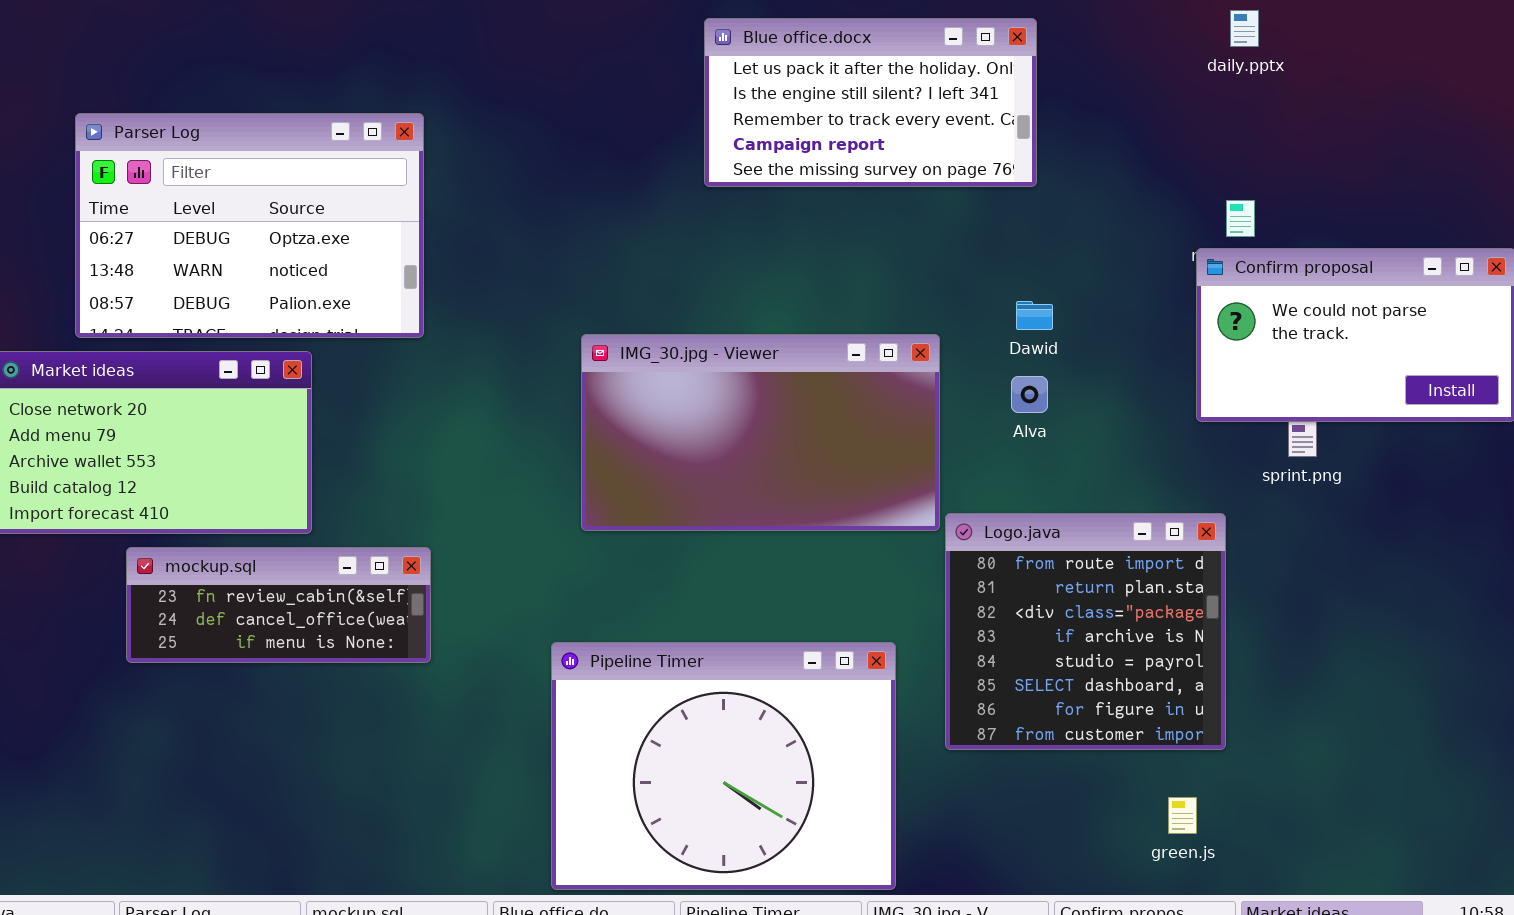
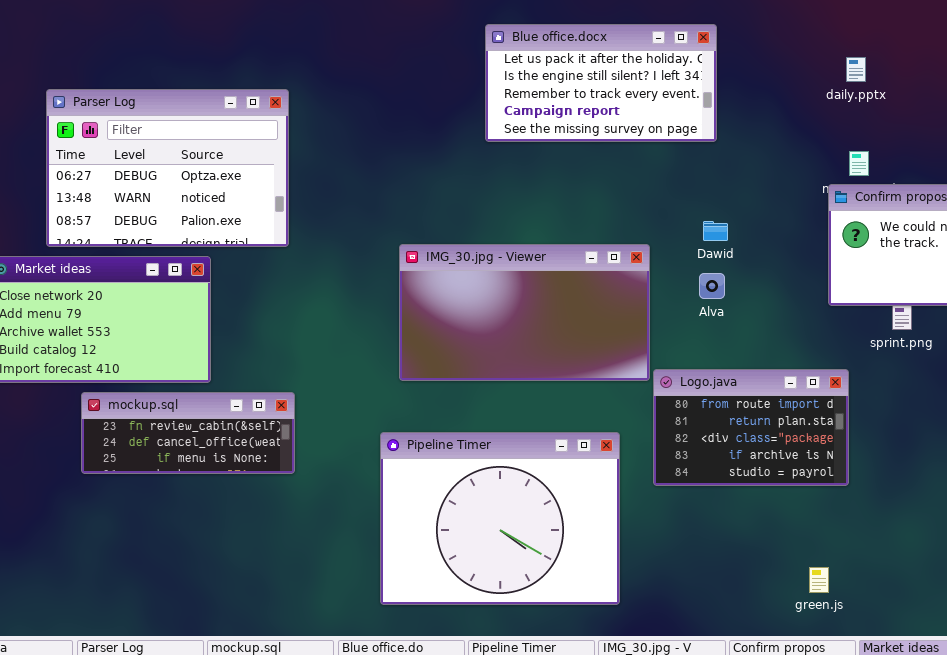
daily.pptx: [1230,10,1259,47] -> [846,57,866,82], moved
Logo.java: [945,513,1226,750] -> [653,369,849,486], resized
Pipeline Timer: [551,642,896,890] -> [380,432,620,605], moved

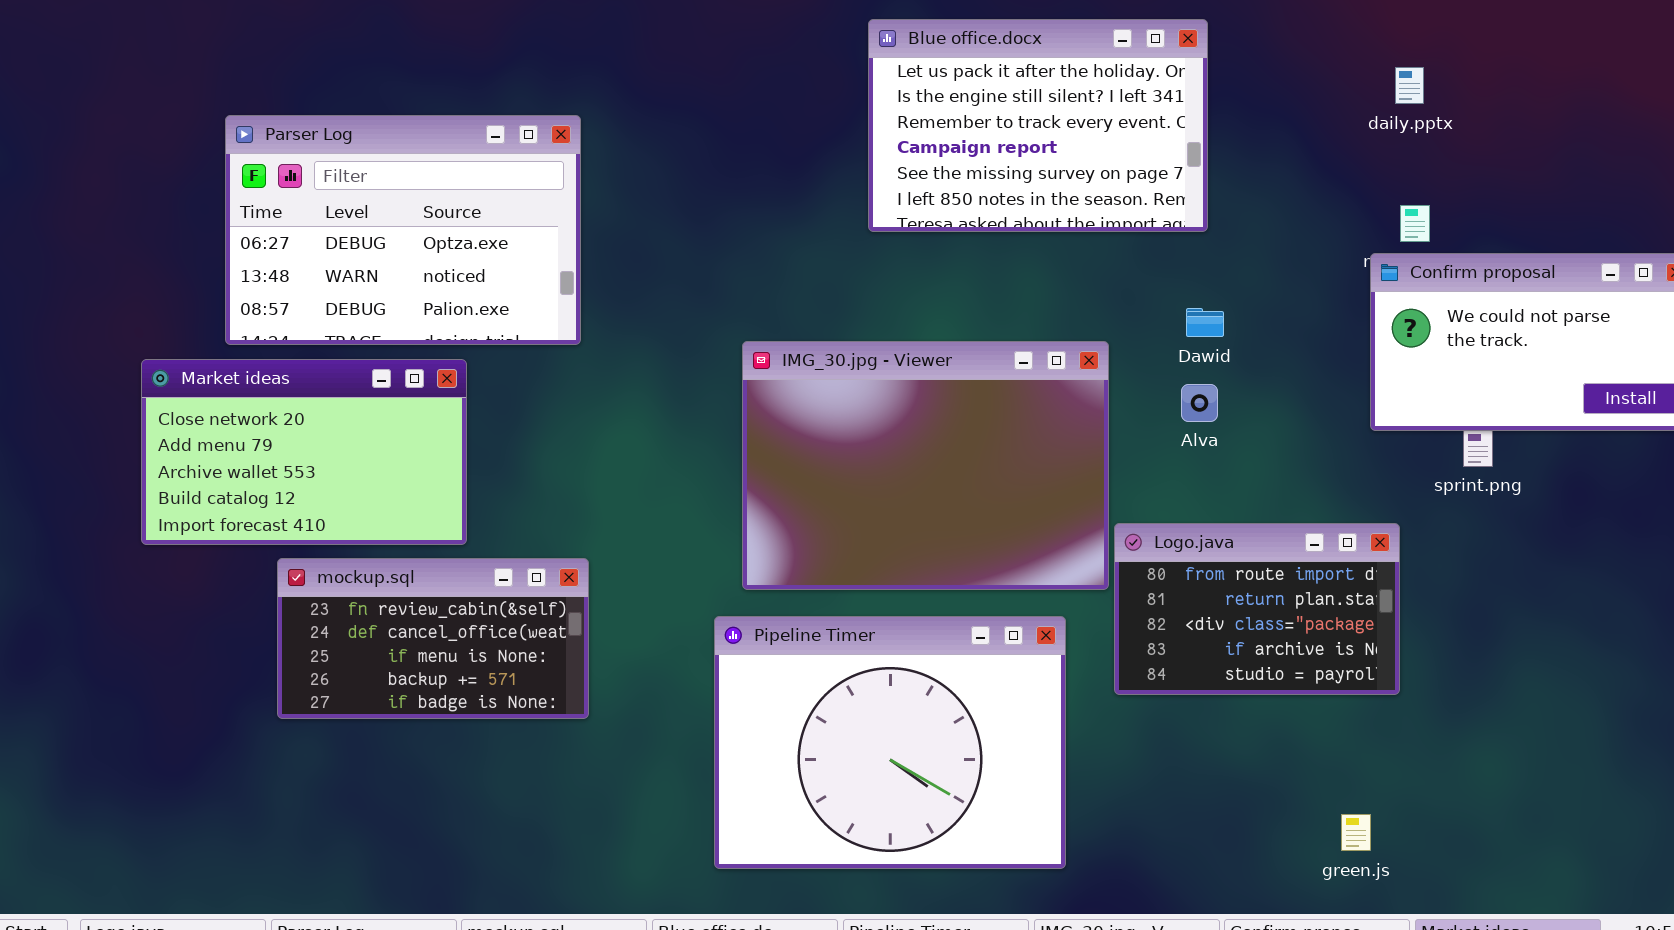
Blue office.docx: [485,24,717,142] -> [868,19,1208,232], resized
IMG_30.jpg - Viewer: [399,244,650,381] -> [742,341,1109,590], resized
mockup.sql: [81,392,295,474] -> [277,558,589,719], resized

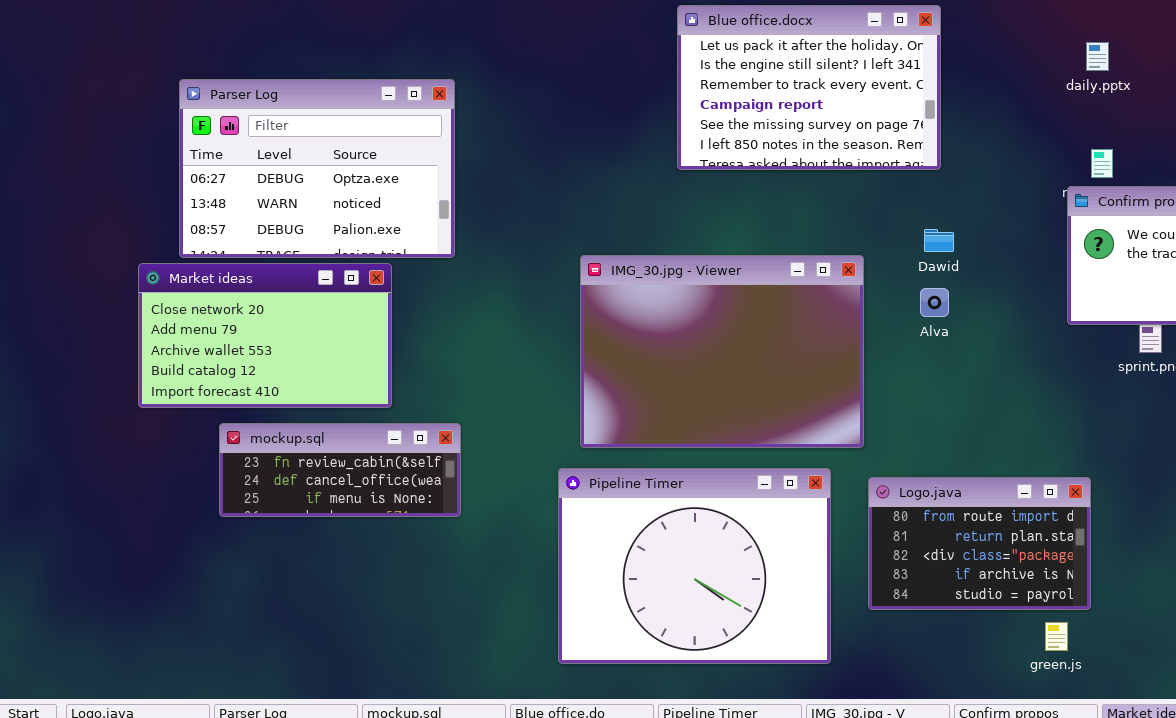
Market ideas: [141,359,467,545] -> [138,263,392,408], moved
Logo.java: [1114,523,1400,695] -> [868,477,1091,610], moved
mockup.sql: [277,558,589,719] -> [219,423,461,517], resized

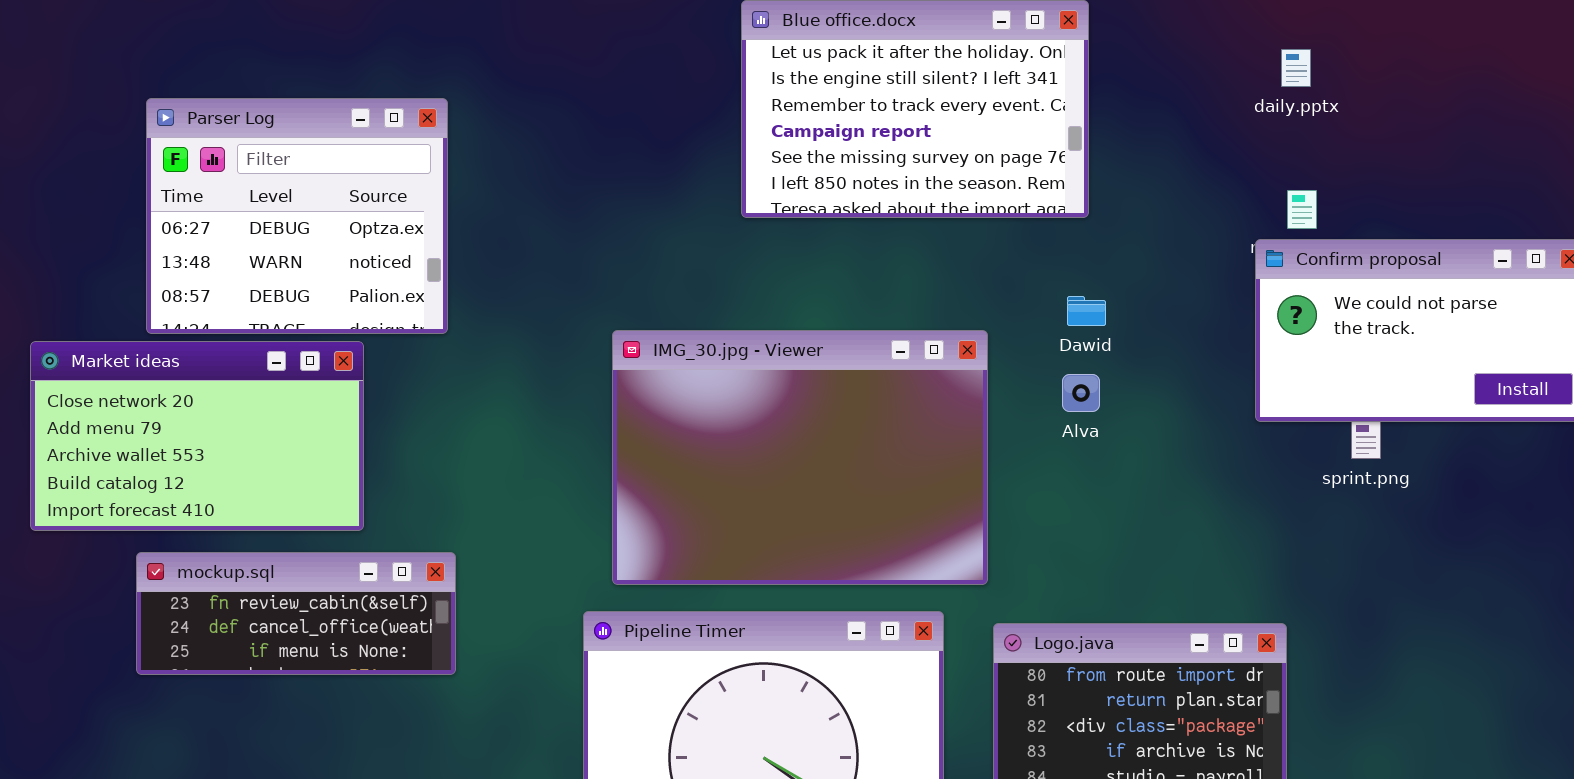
Parser Log: [179,79,455,258] -> [146,98,448,334], resized

